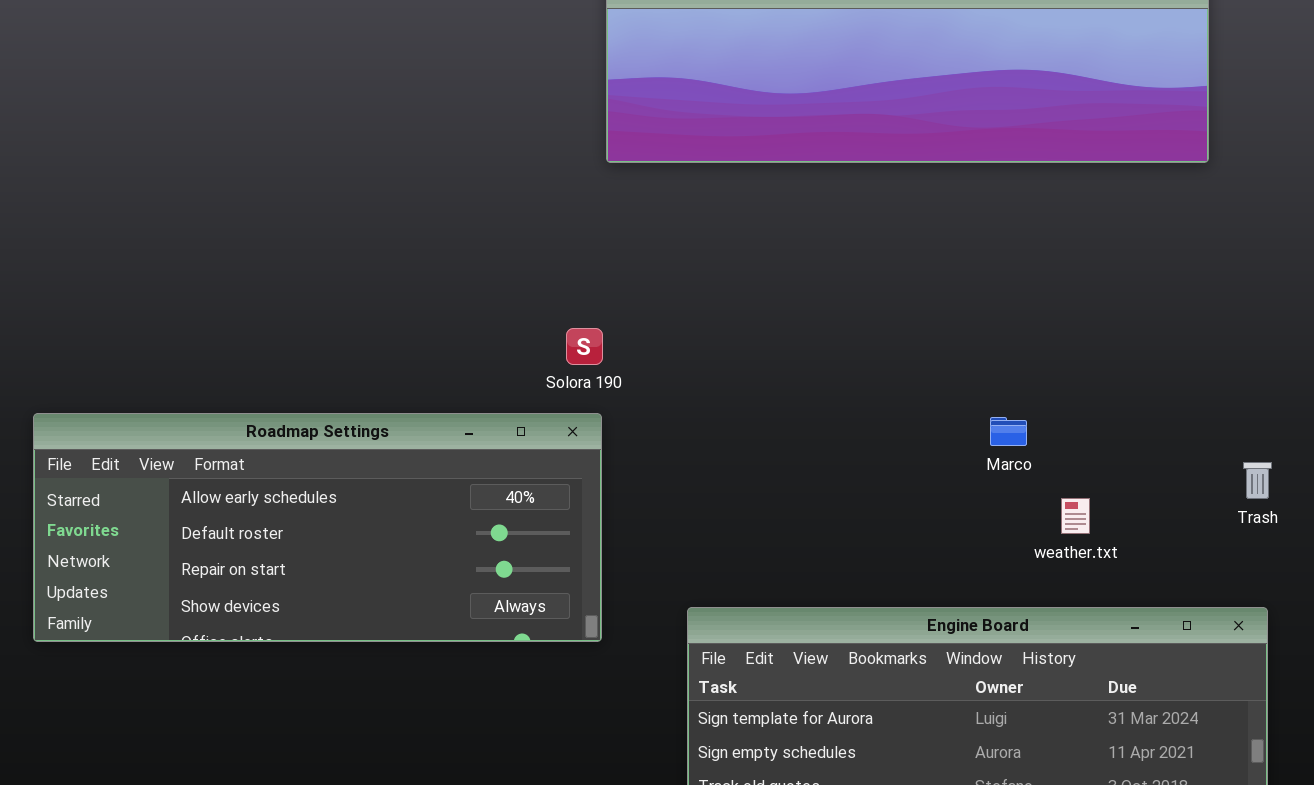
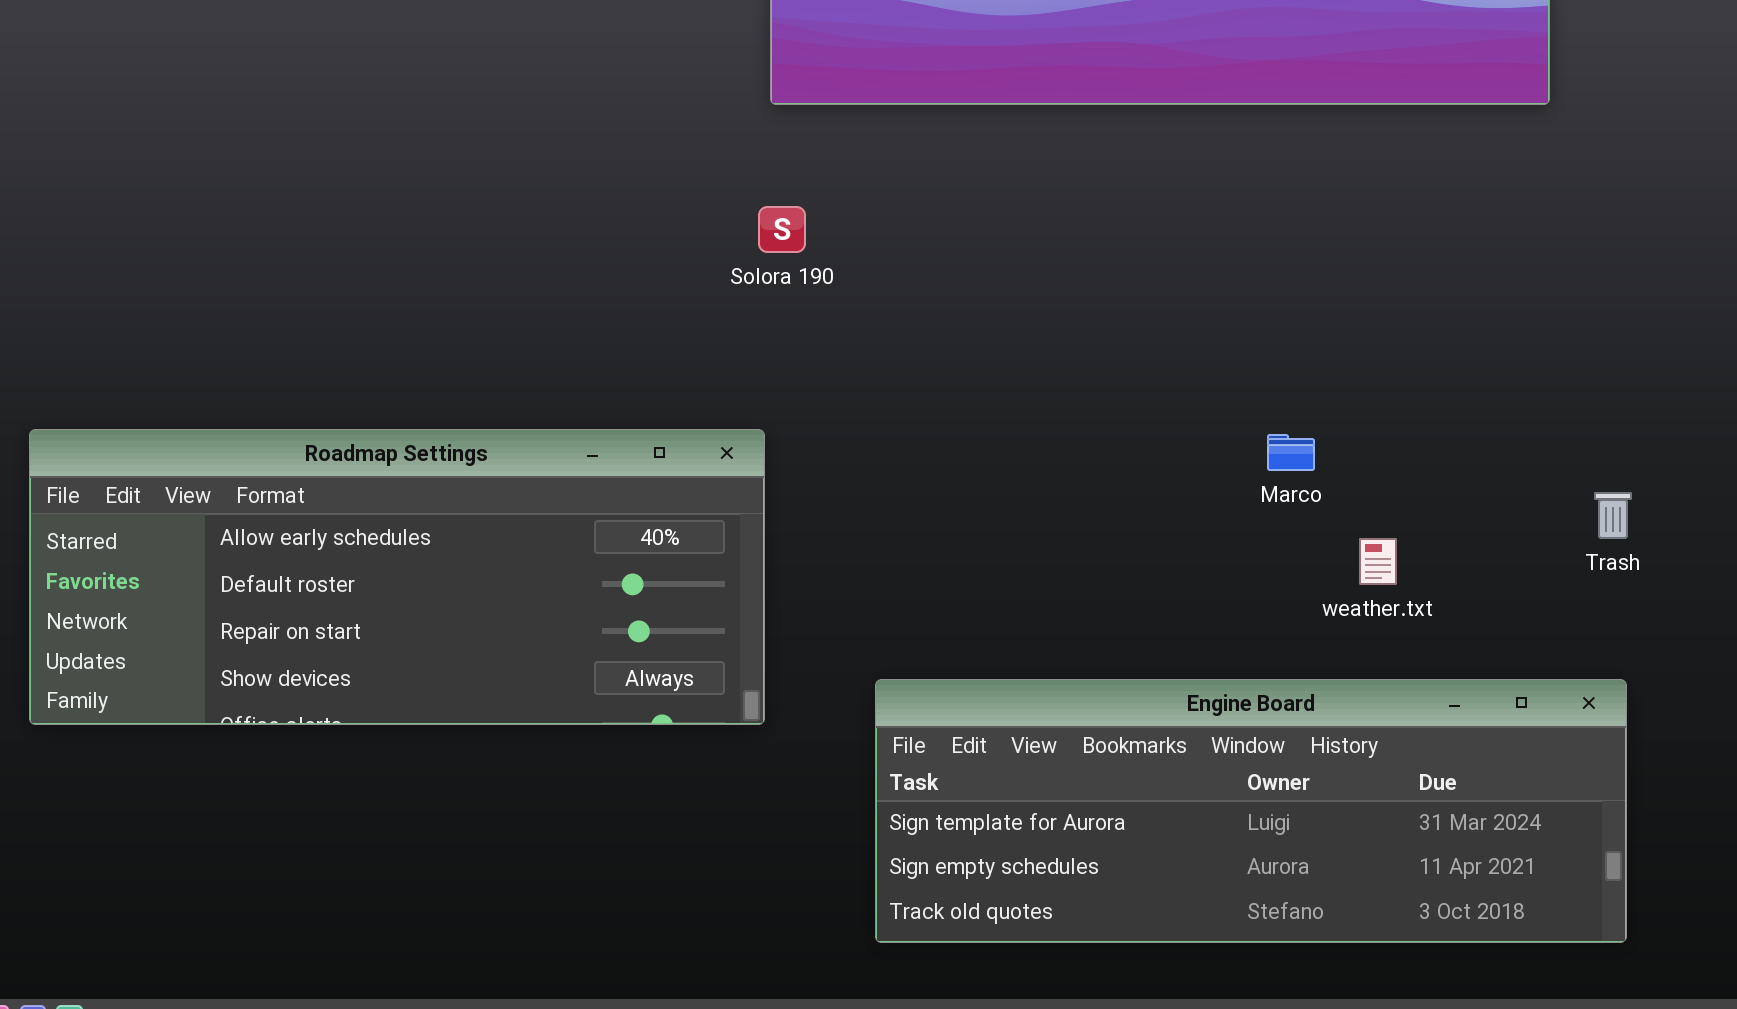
Solora 190: [566,328,603,365] -> [758,206,806,253], moved

